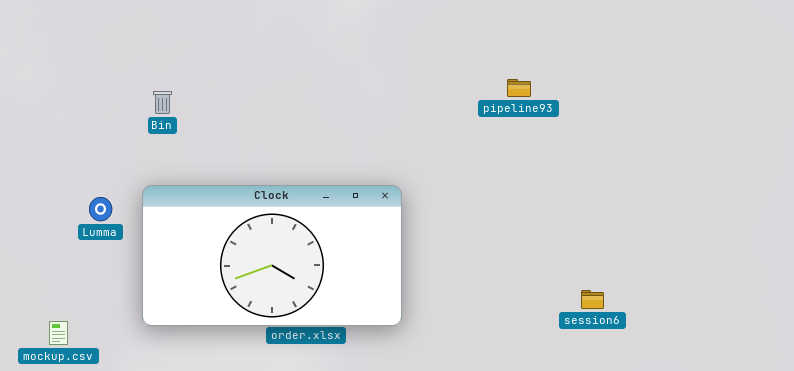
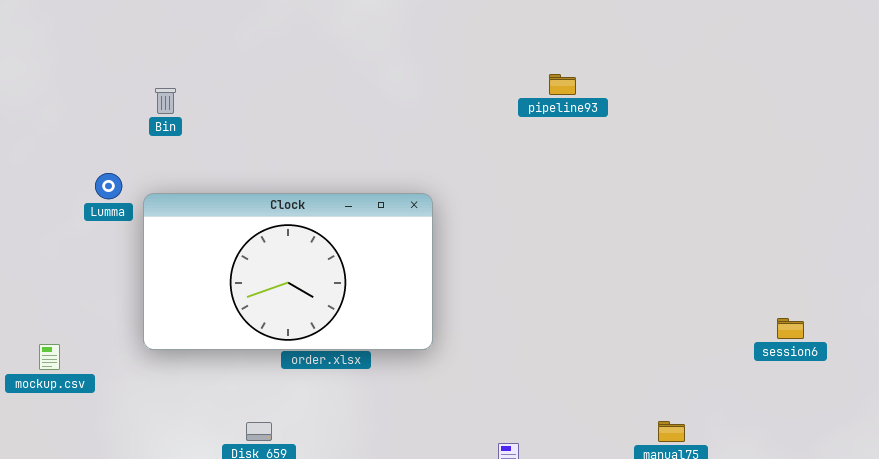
Lumma: [89,197,112,221] -> [95,173,122,199], moved
session6: [581,290,604,309] -> [777,318,804,339], moved

